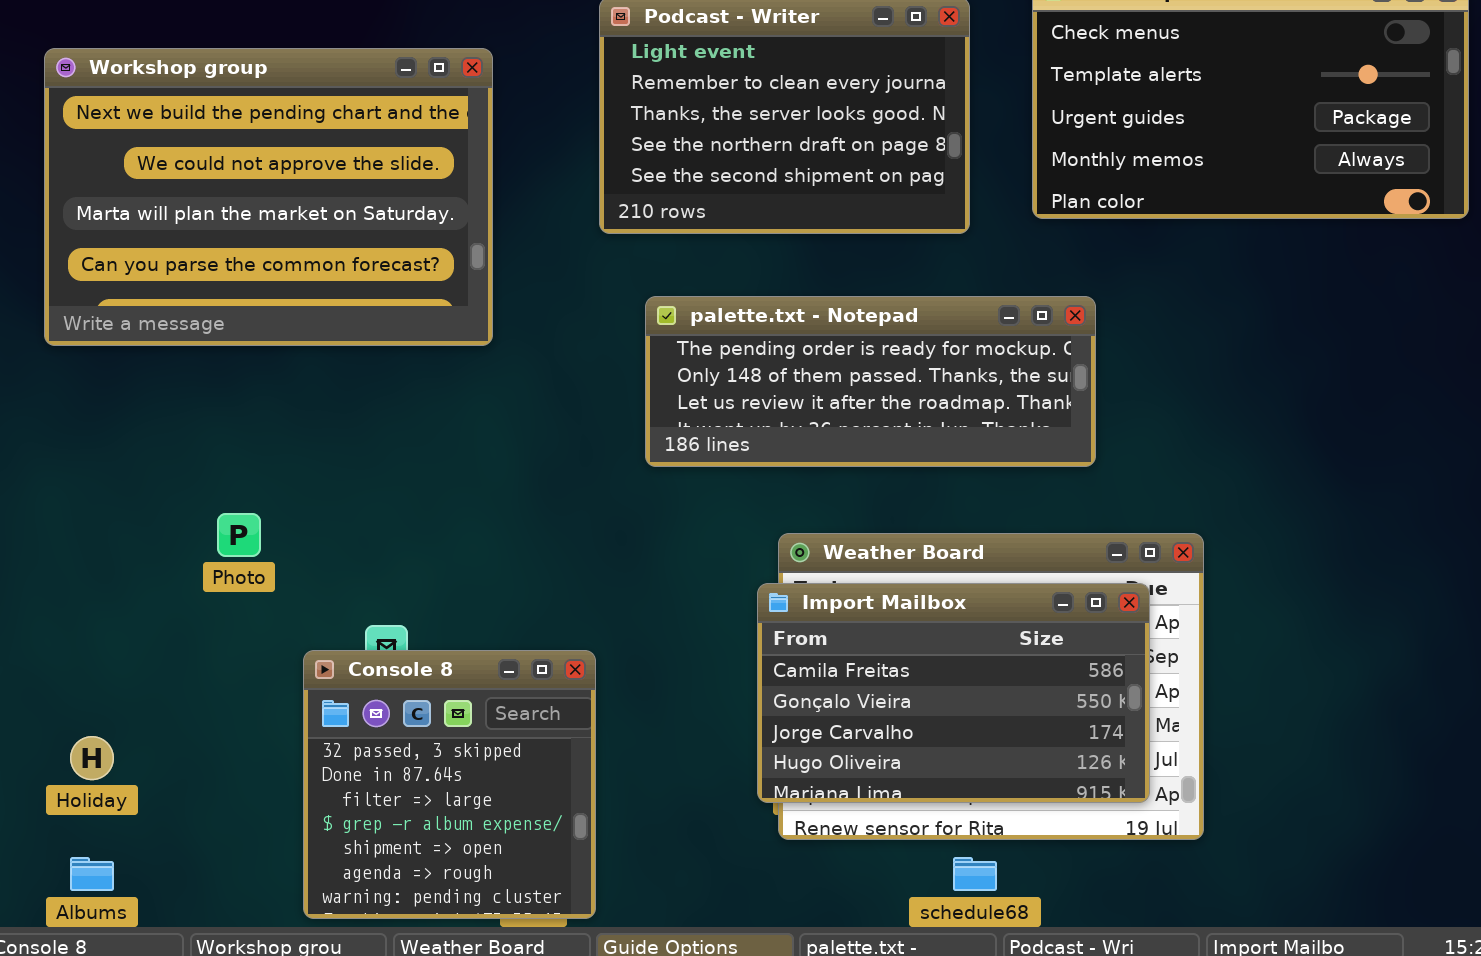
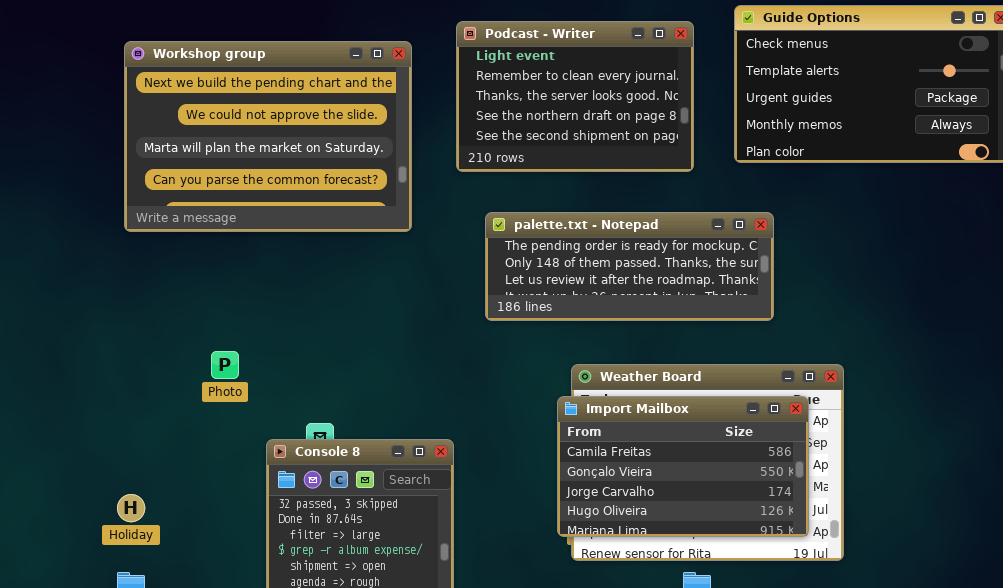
Workshop group: [44,48,493,346] -> [124,41,412,232], moved

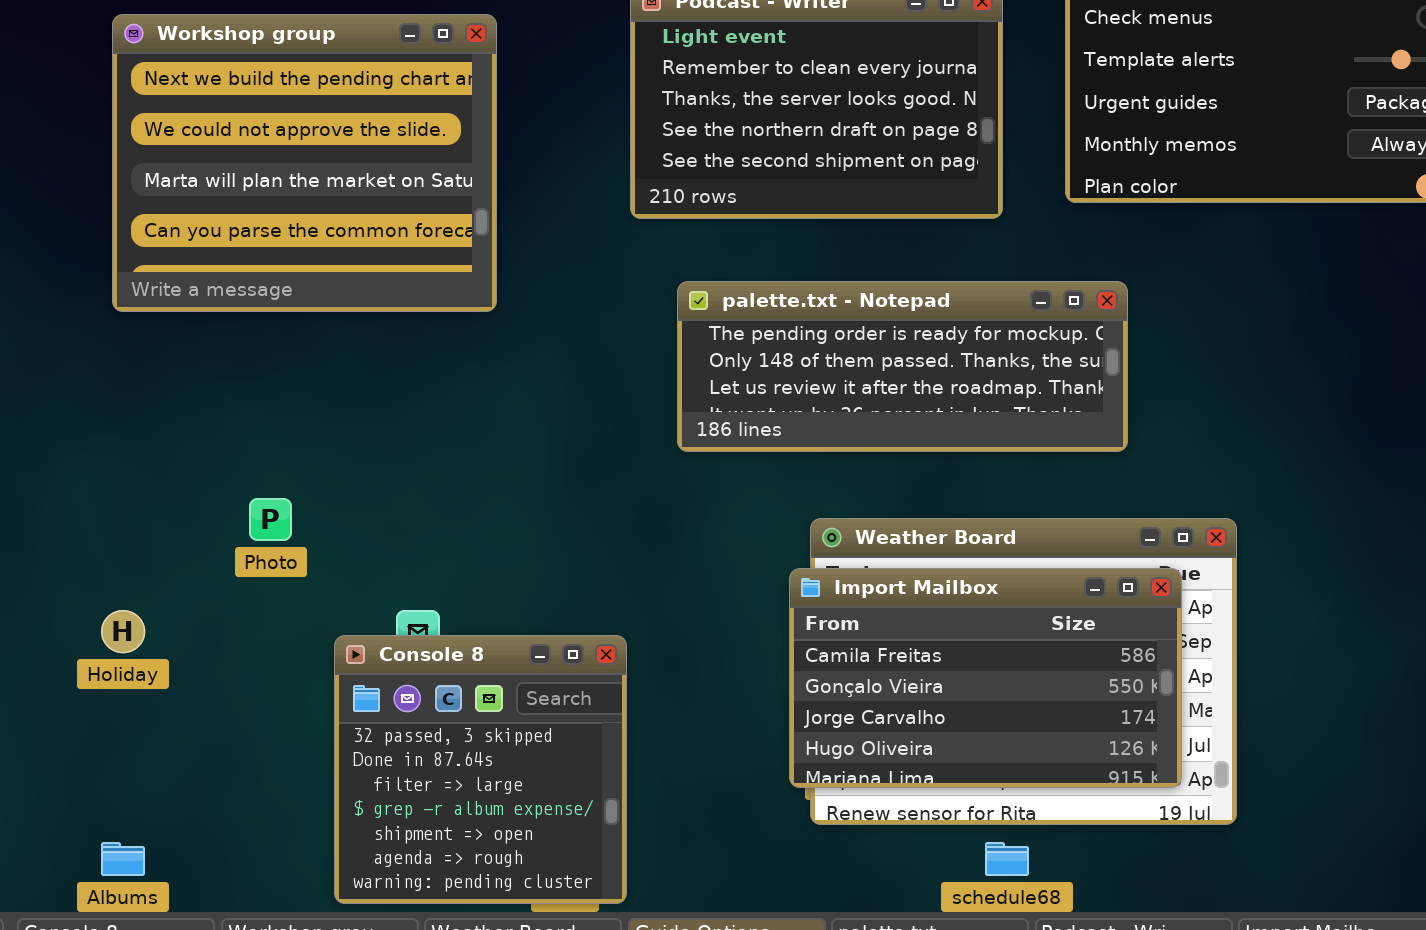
Workshop group: [124,41,412,232] -> [112,14,497,312], resized
Holiday: [117,494,145,522] -> [101,610,145,653], moved

